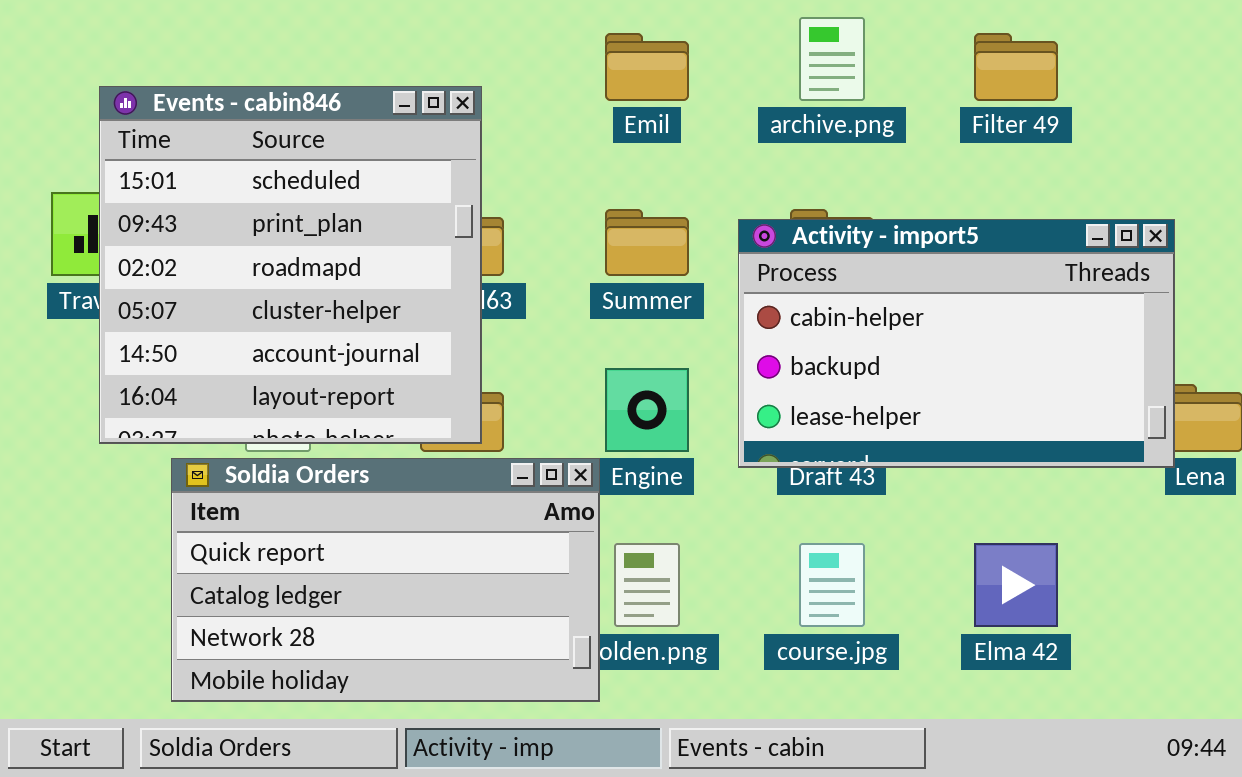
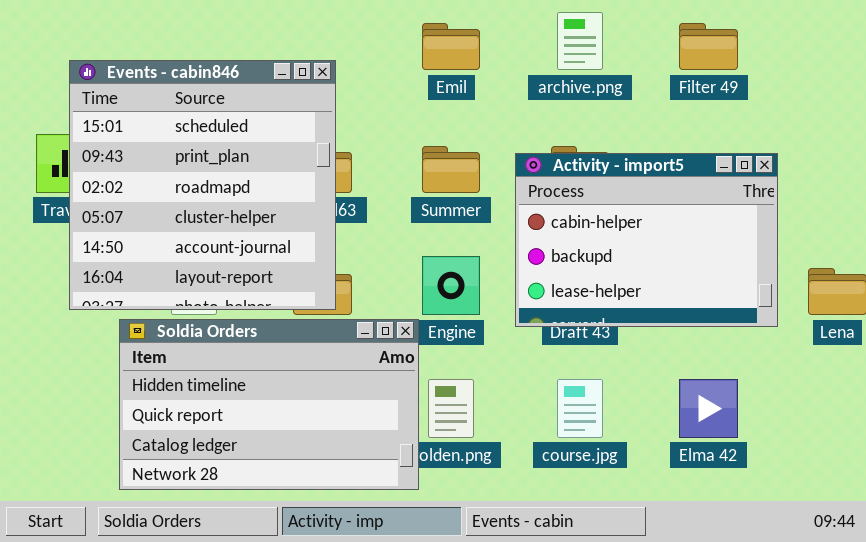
Activity - import5: [738,219,1175,468] -> [515,153,778,327], resized
Soldia Orders: [171,458,600,702] -> [119,319,419,490], scrolled up 1 row

